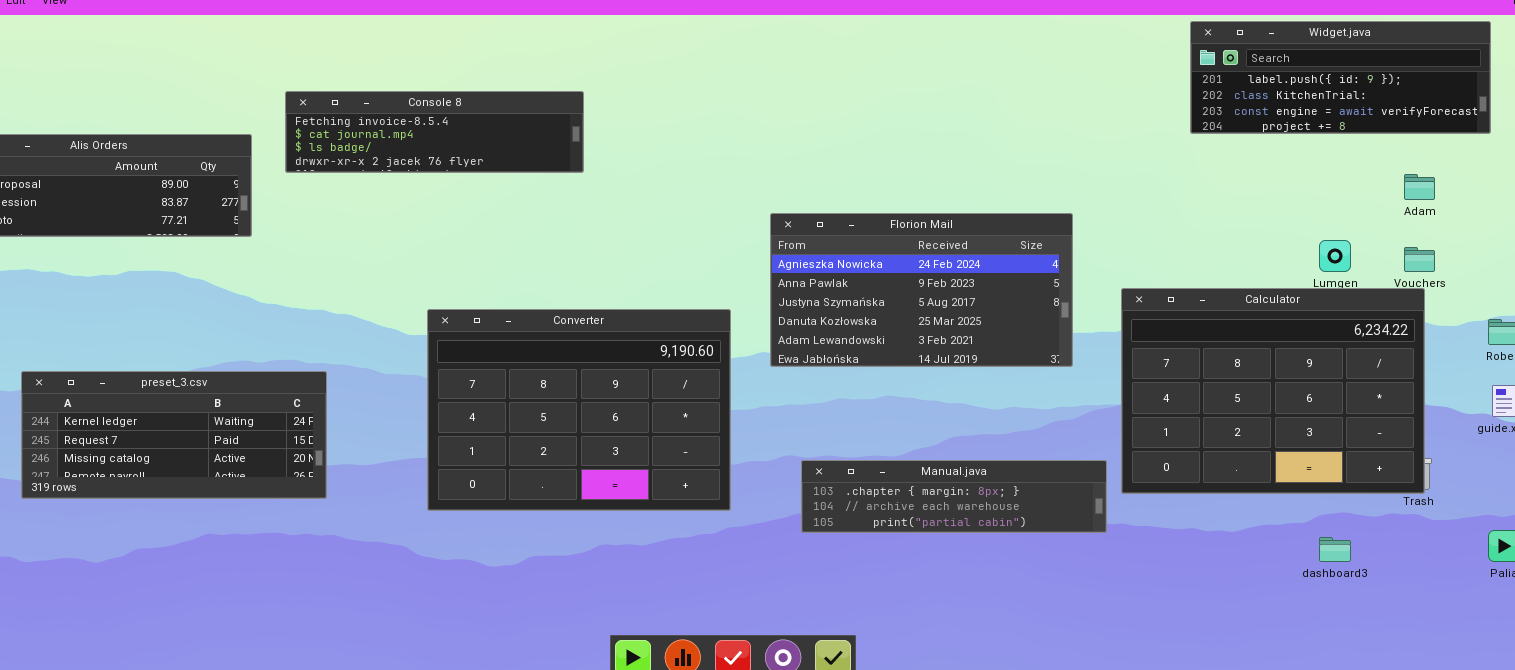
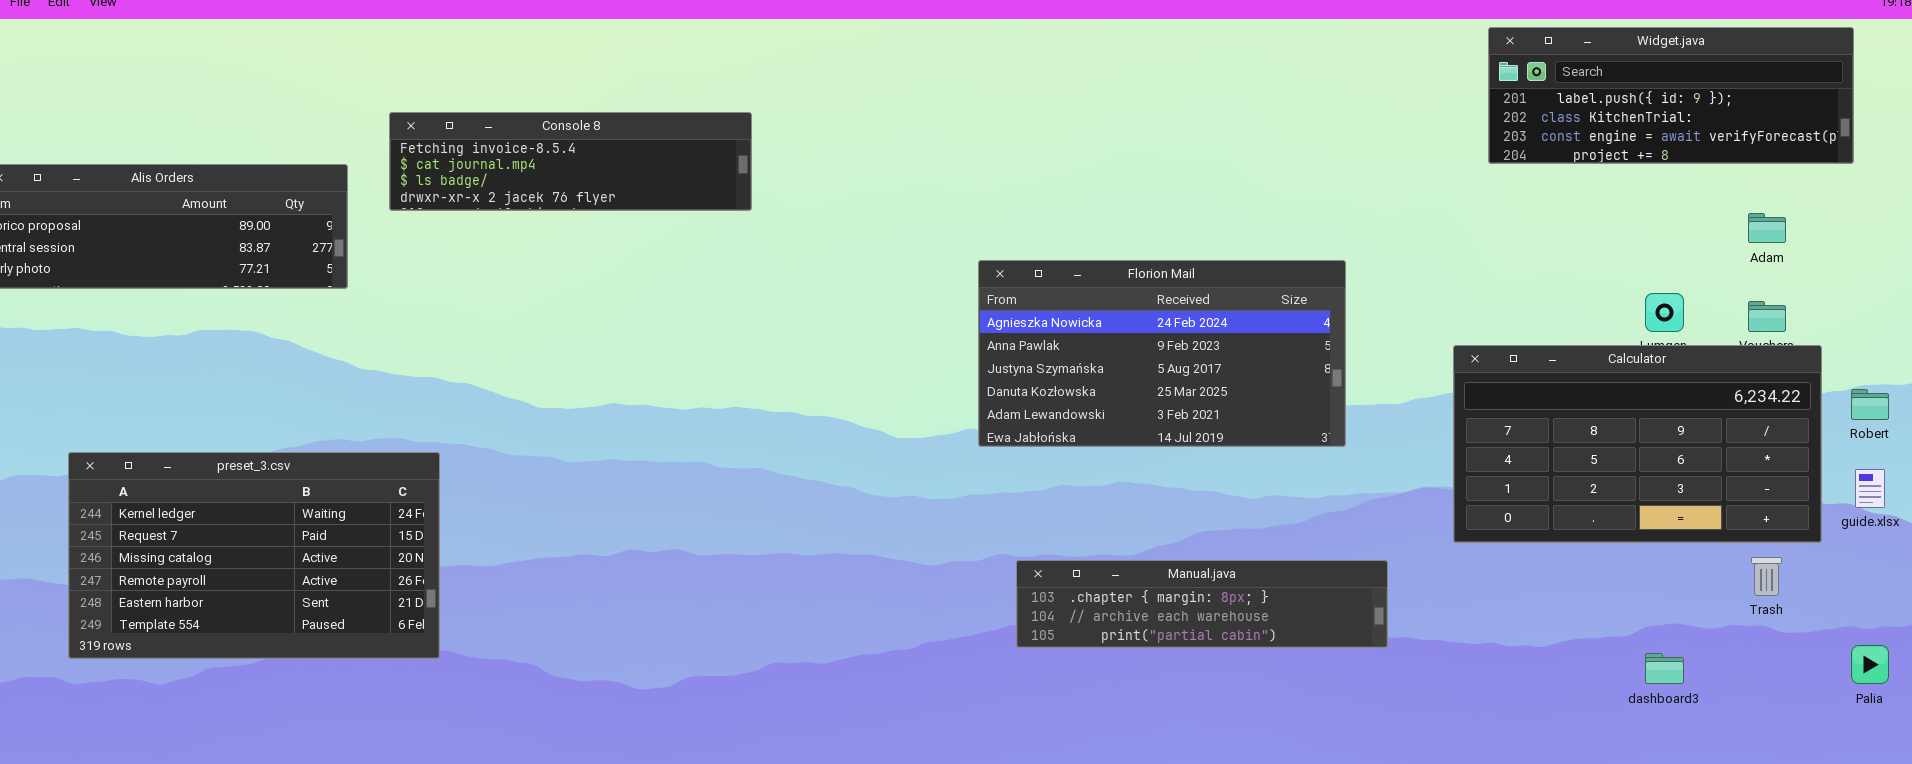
Calculator: [1121,288,1425,494] -> [1453,345,1822,543], moved, resized
Converter: [427,309,731,511] -> none, closed
preset_3.csv: [21,371,327,499] -> [68,452,440,659], resized

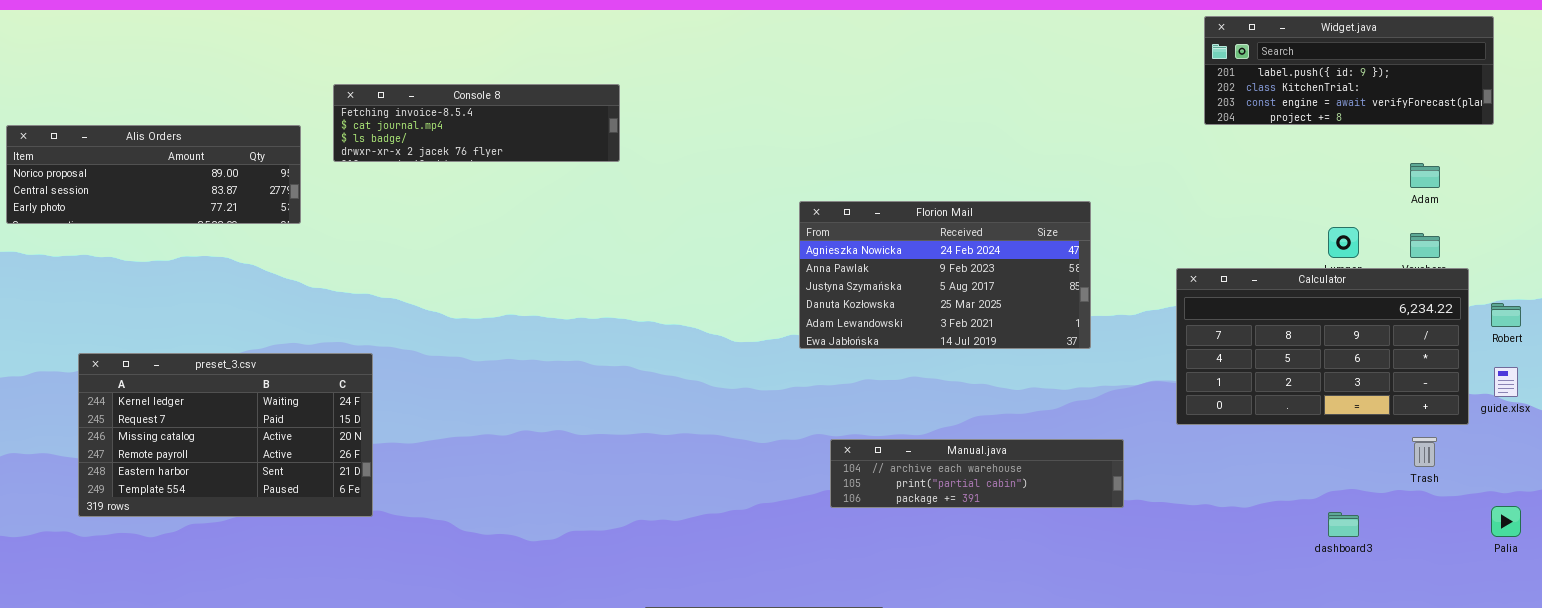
Manual.java: [1016,560,1388,648] -> [830,439,1124,508], scrolled down 1 row

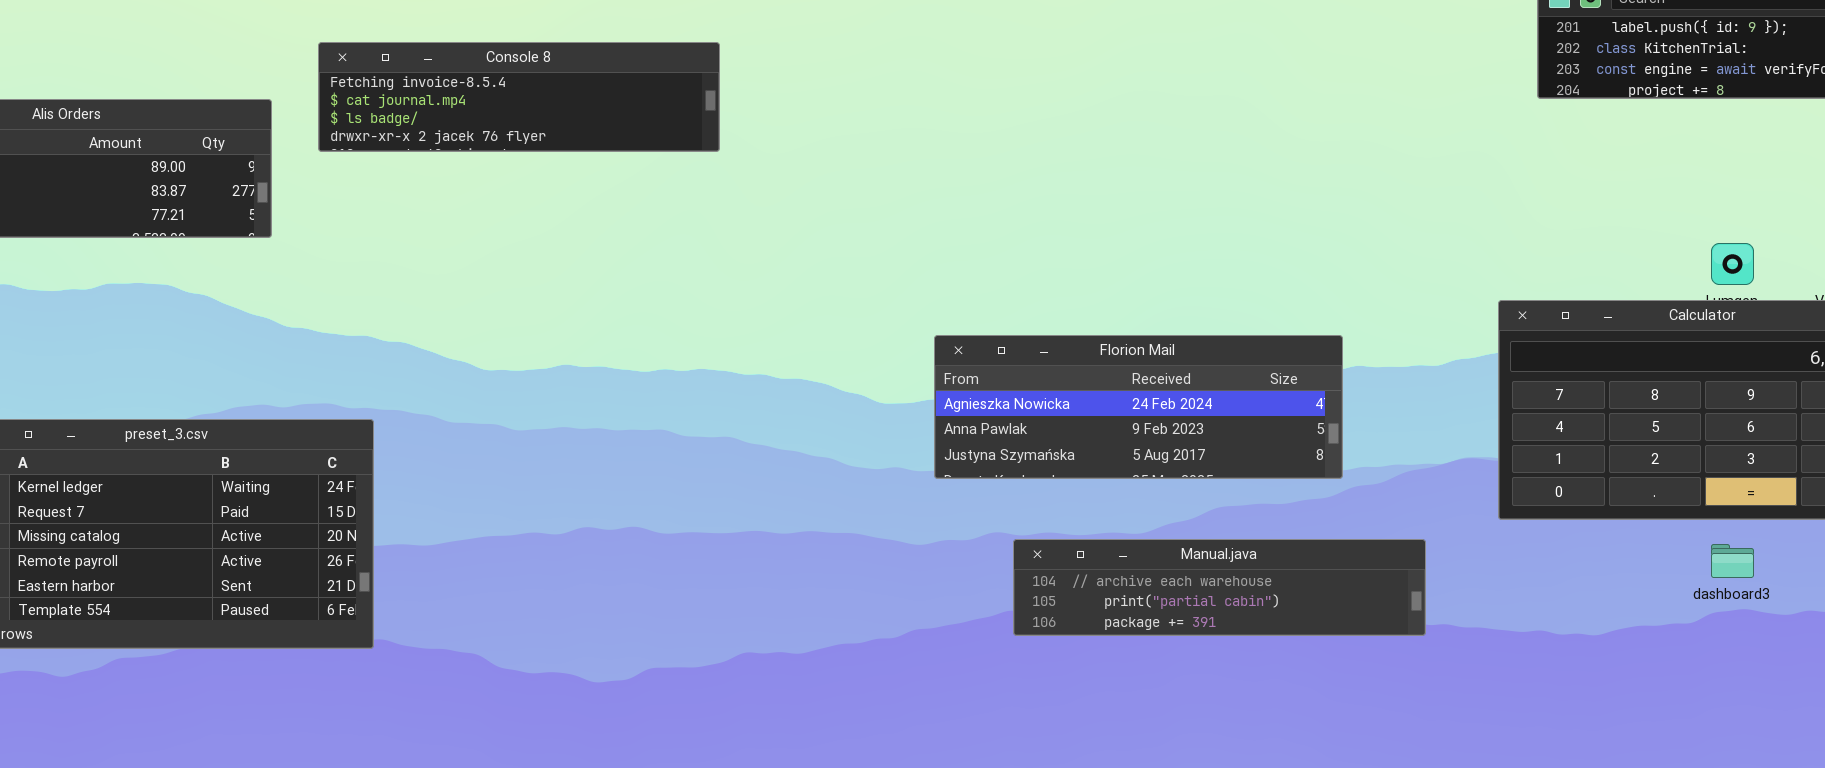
Florion Mail: [799,201,1091,349] -> [934,335,1343,479], moved, resized
dashboard3: [1328,512,1359,537] -> [1711,544,1754,578], moved

